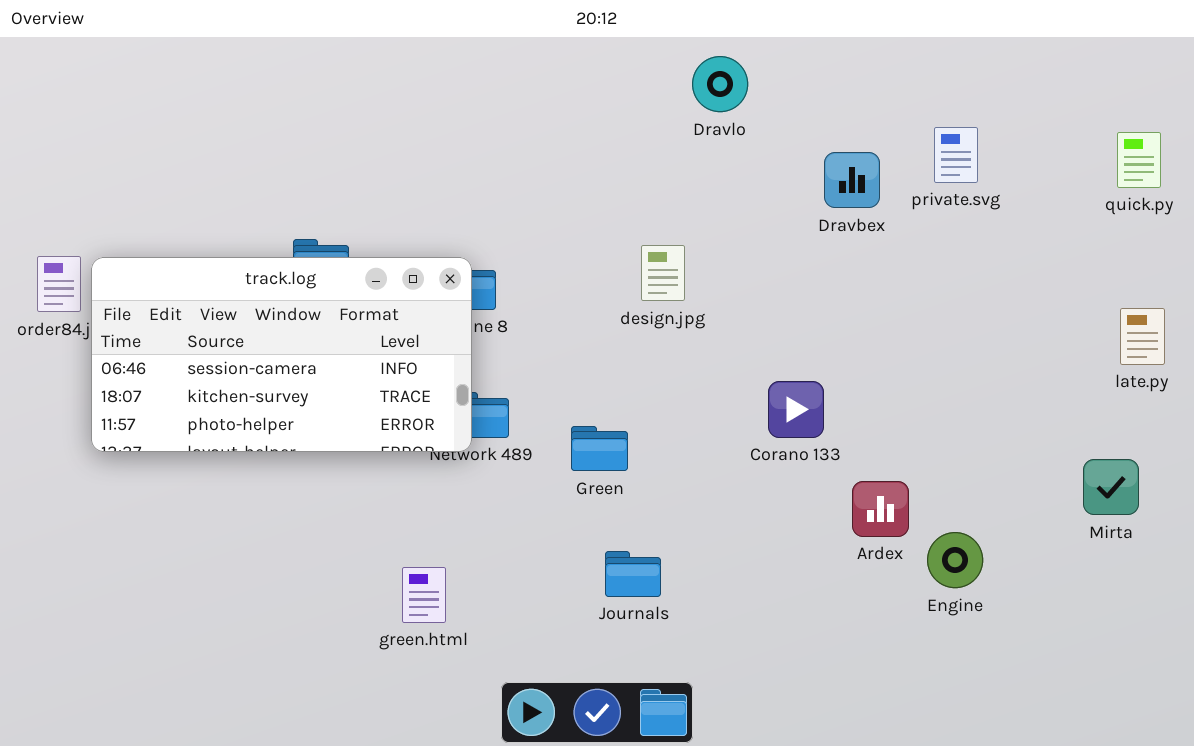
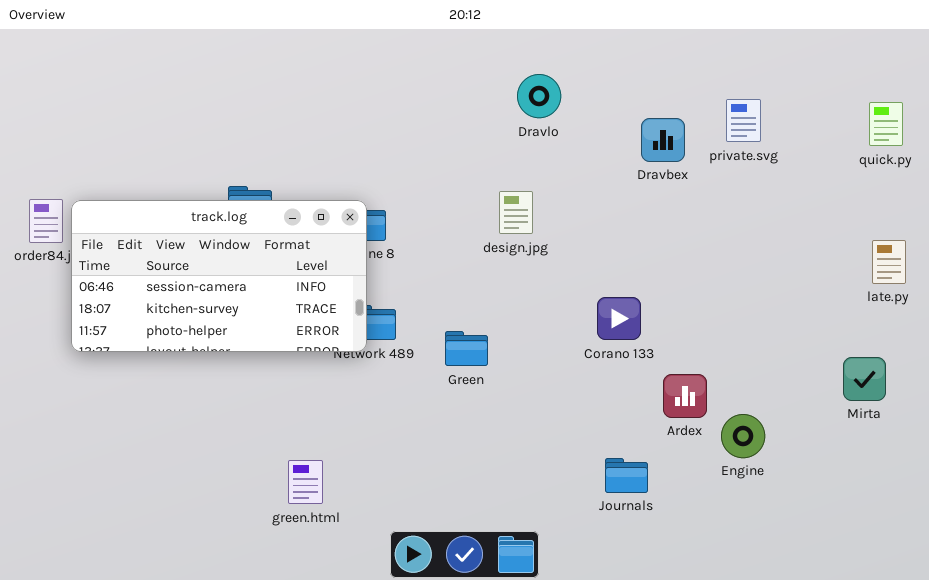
Dravlo: [692,56,748,112] -> [517,74,561,118], moved
Journals: [605,551,661,597] -> [605,458,648,493], moved
green.html: [402,567,446,623] -> [288,460,323,504], moved

